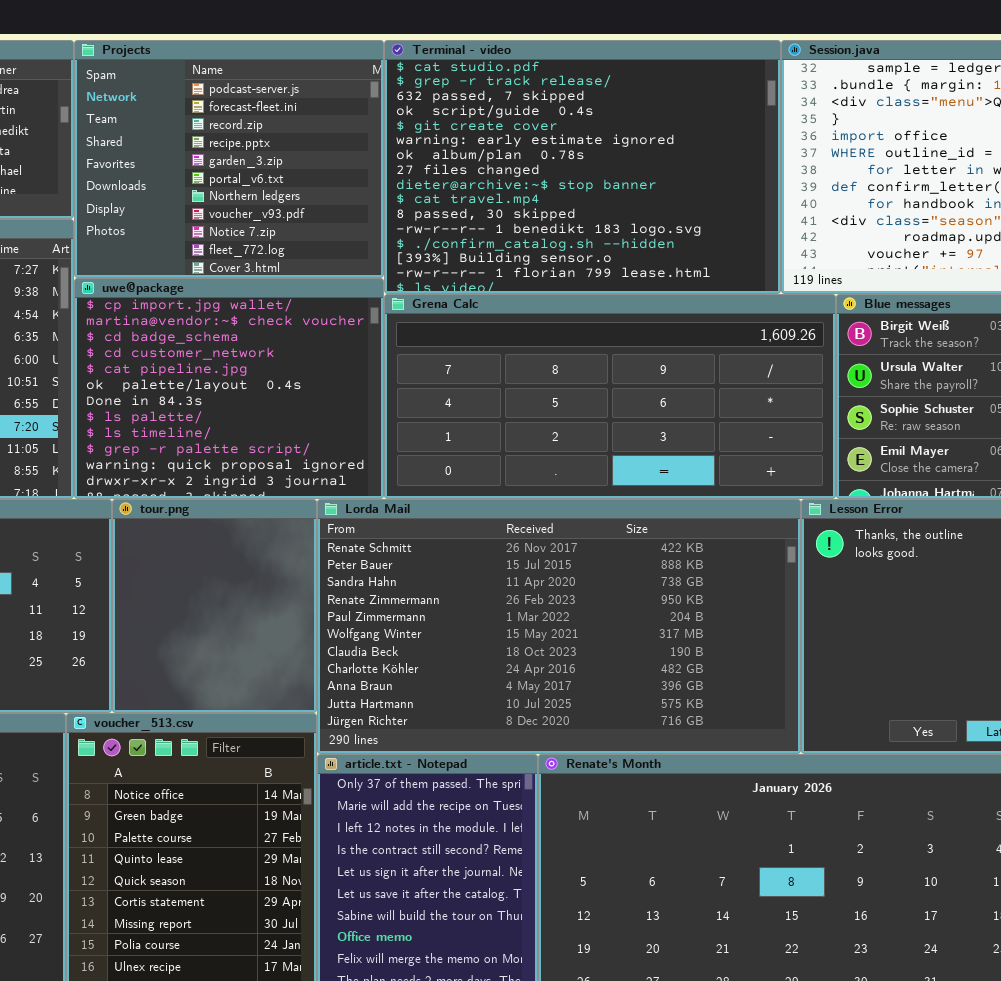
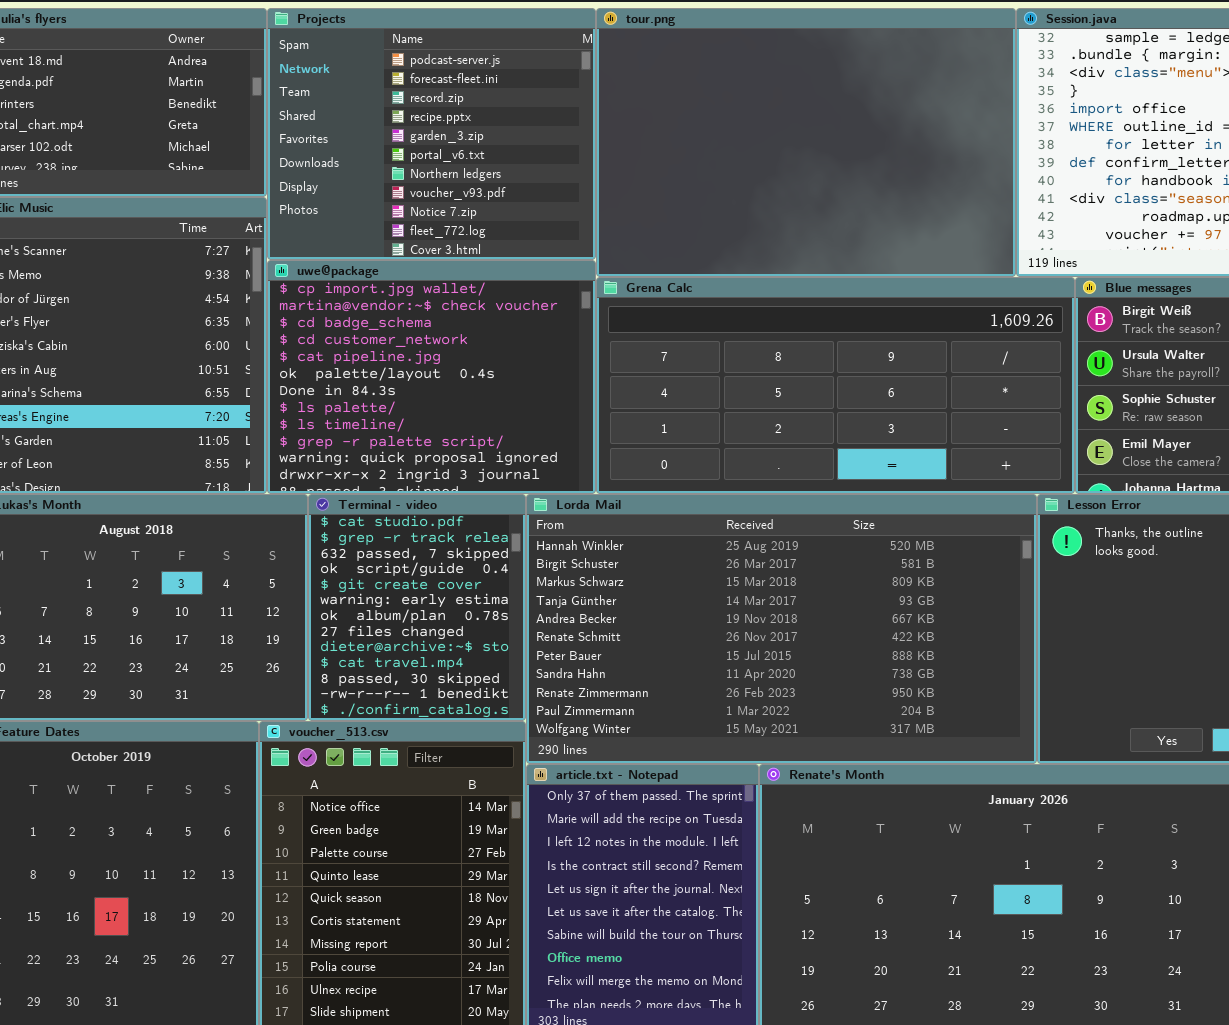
Terminal - video: [384,40,781,294] -> [308,494,526,721], moved, resized
tour.png: [112,499,317,713] -> [596,8,1016,277], moved, resized
Lorda Mail: [317,499,801,754] -> [526,494,1037,764], scrolled up 5 rows

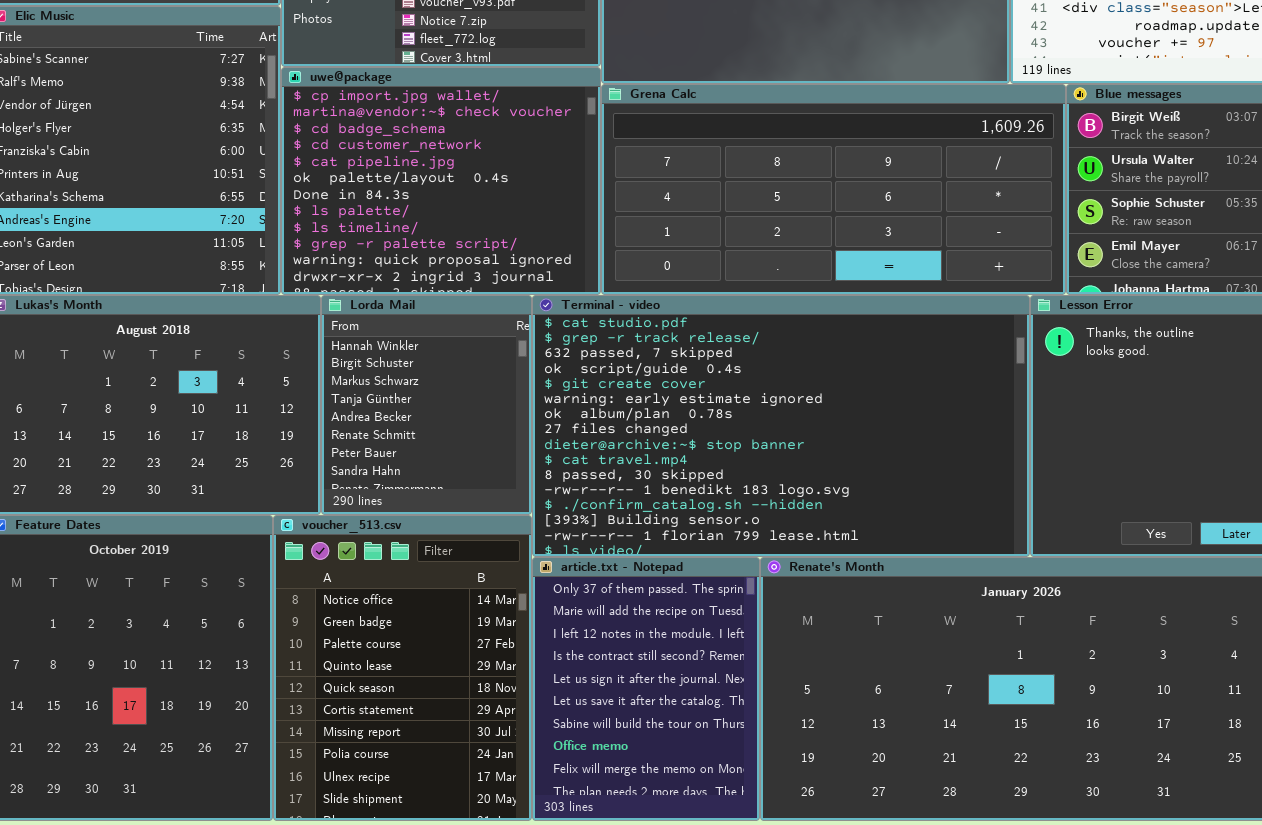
Terminal - video: [308,494,526,721] -> [532,295,1030,557], moved, resized
Lorda Mail: [526,494,1037,764] -> [321,295,532,515], moved, resized

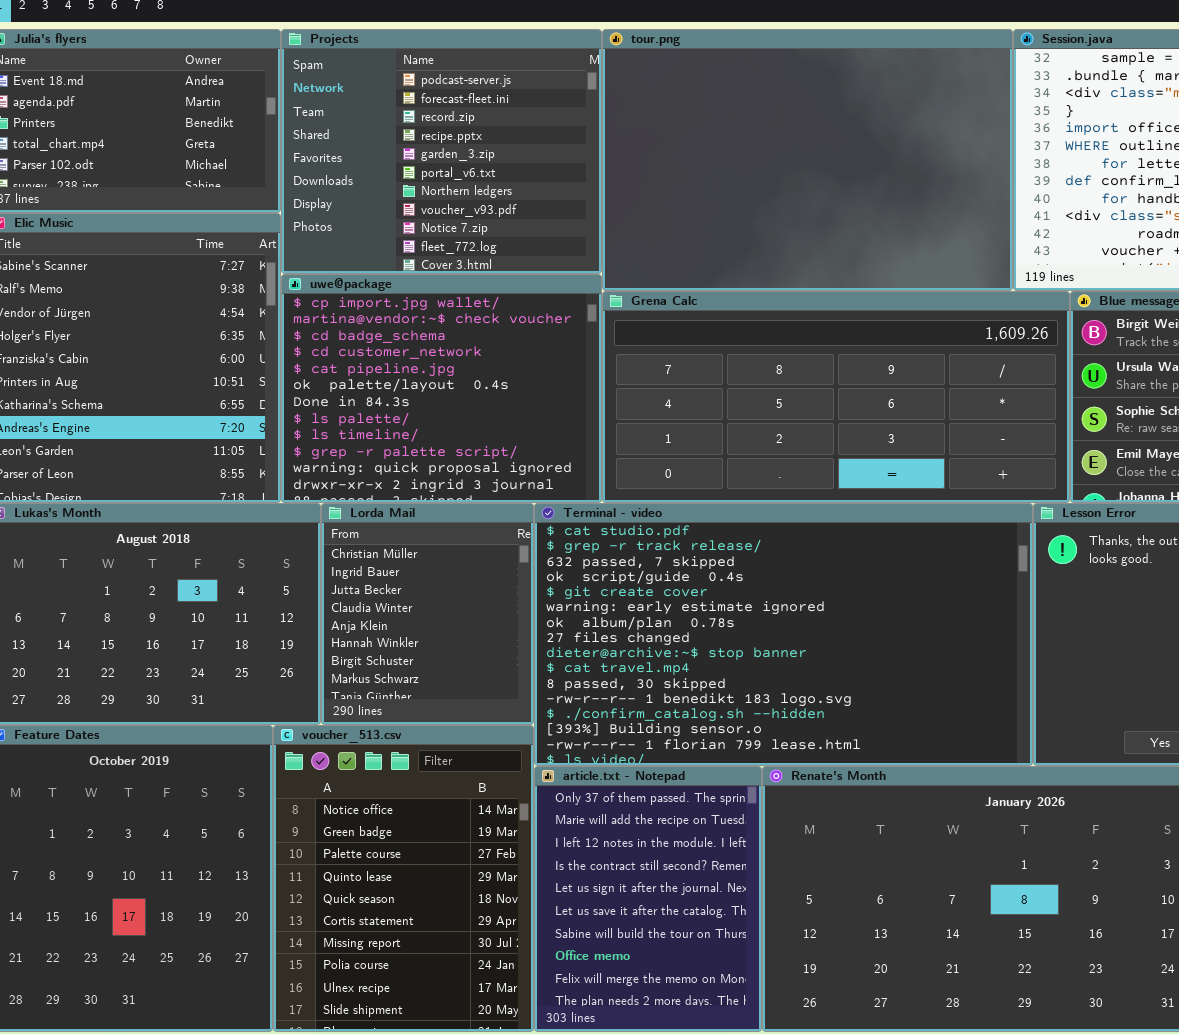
Lorda Mail: [321,295,532,515] -> [321,503,534,725], scrolled up 5 rows

